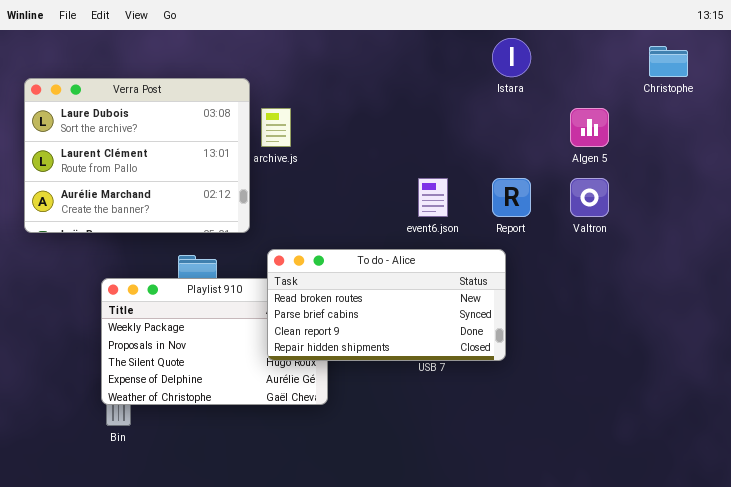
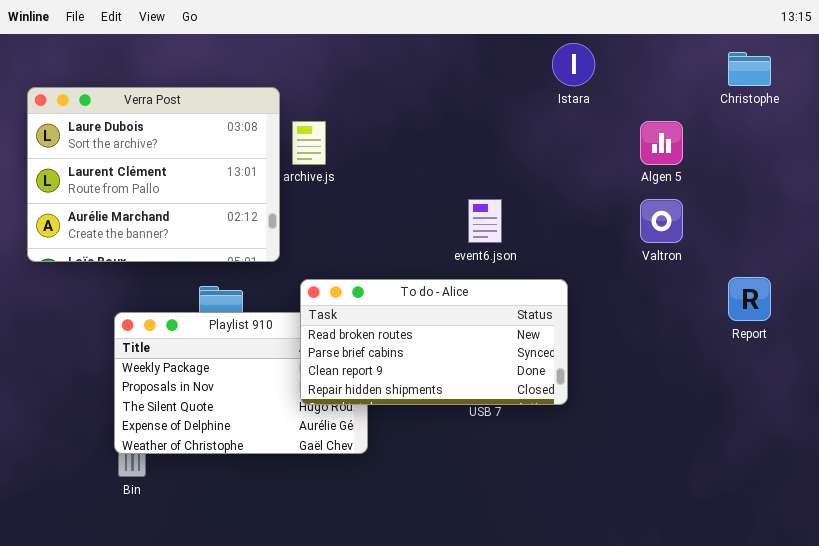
Report: [492,178,531,217] -> [728,277,771,321], moved

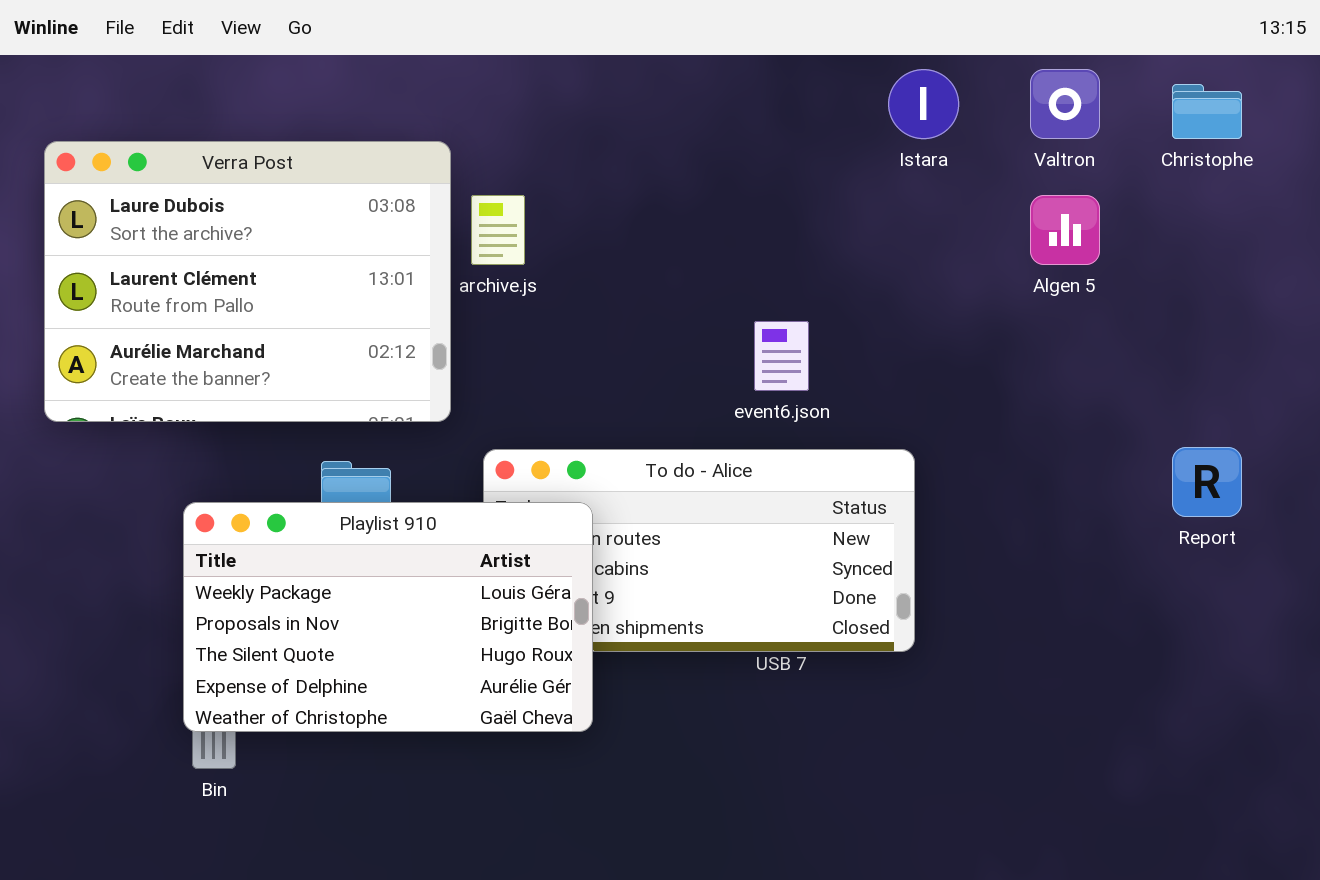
Valtron: [640,199,683,243] -> [1030,69,1100,139], moved
Playlist 910: [114,312,368,454] -> [183,502,593,732], raised

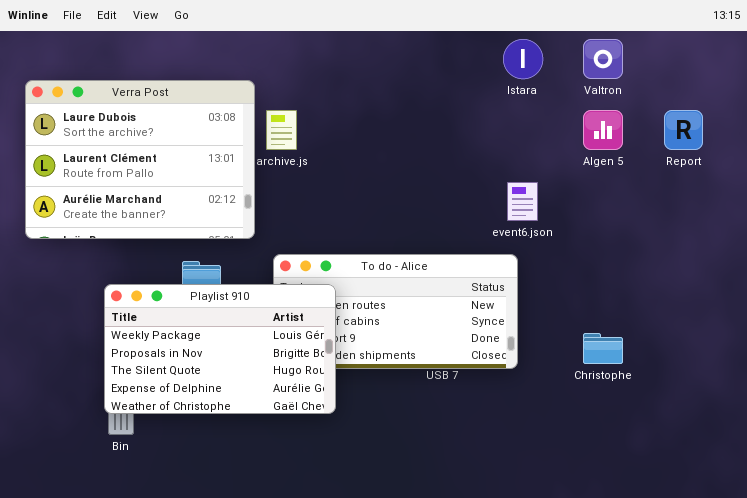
Christophe: [1172,84,1242,139] -> [583,333,623,364], moved
event6.json: [754,321,809,391] -> [507,182,538,221], moved
Report: [1172,447,1242,517] -> [664,110,703,150], moved

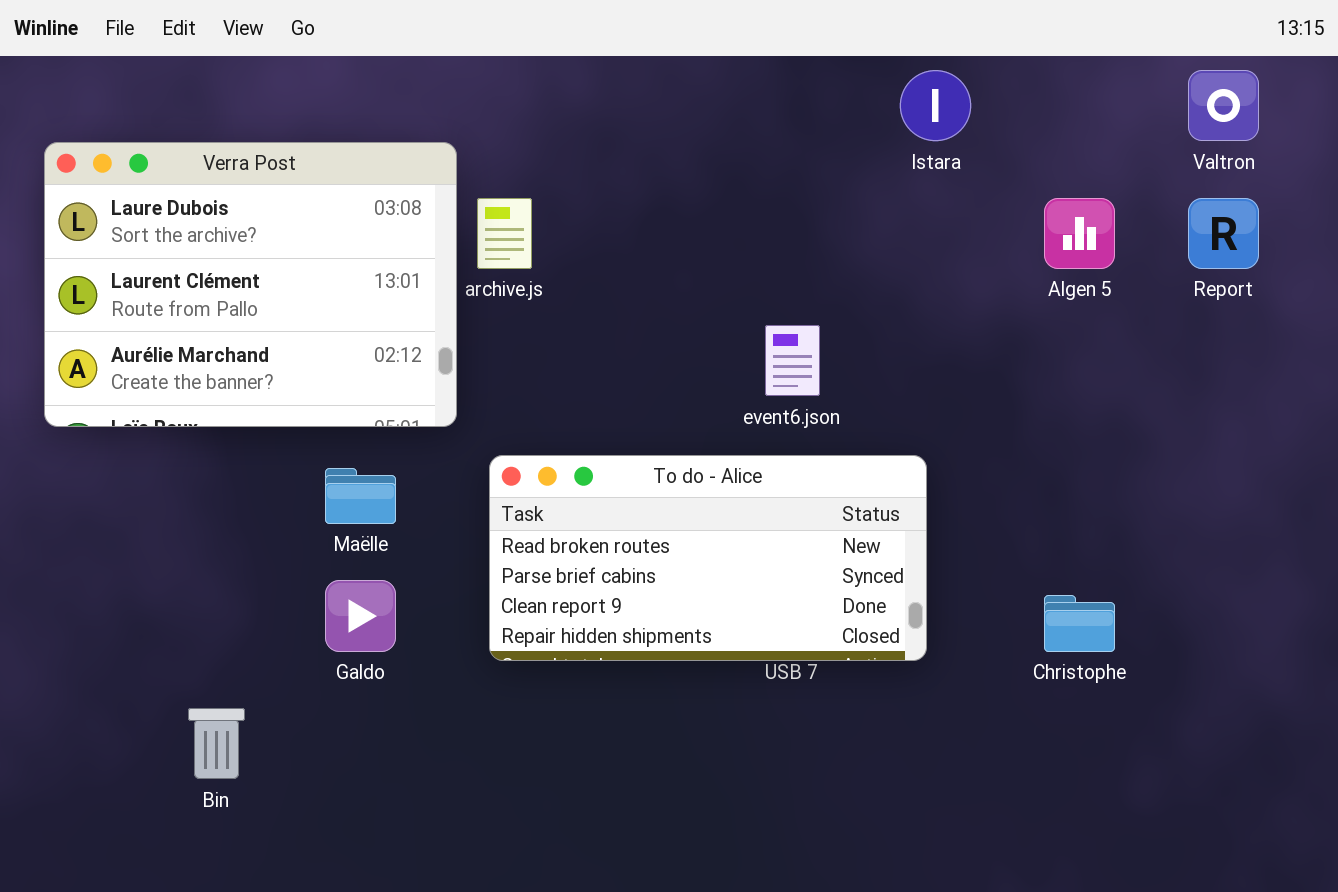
Valtron: [583,39,623,79] -> [1188,70,1259,141], moved
event6.json: [507,182,538,221] -> [765,325,820,396], moved
Playlist 910: [104,284,336,414] -> none, closed

